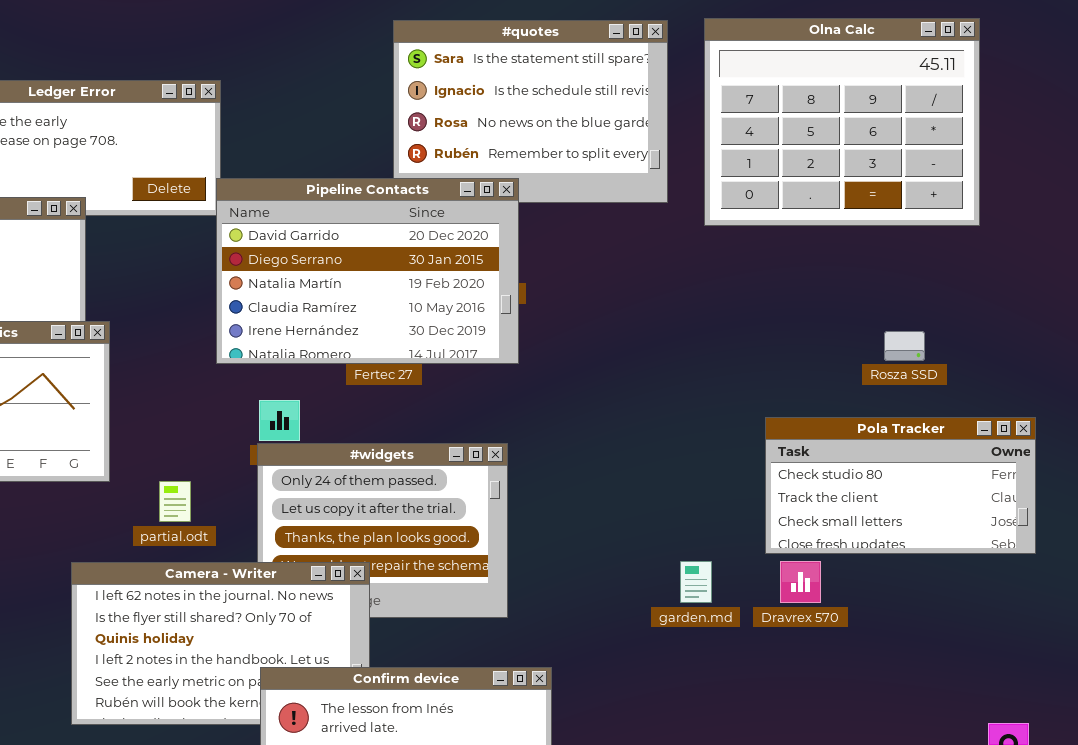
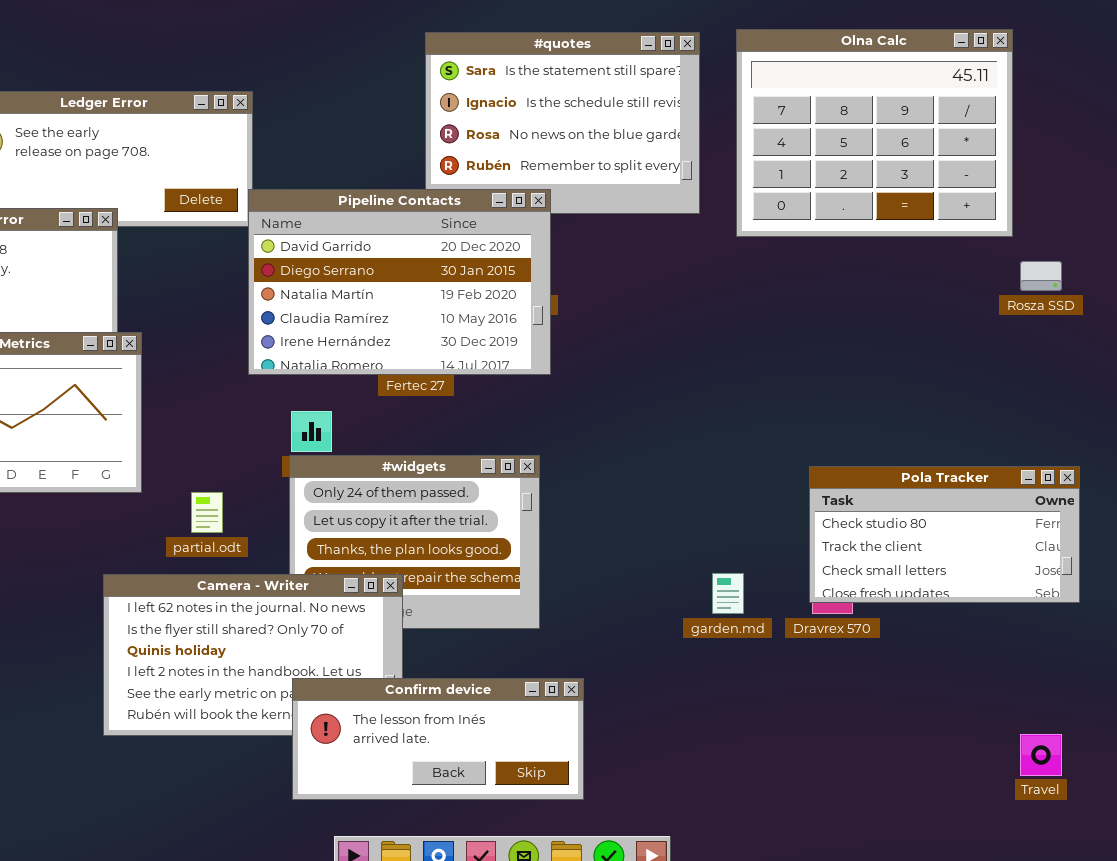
Rosza SSD: [884,331,925,361] -> [1020,261,1062,291], moved
Pola Tracker: [765,417,1036,554] -> [809,466,1080,603], moved

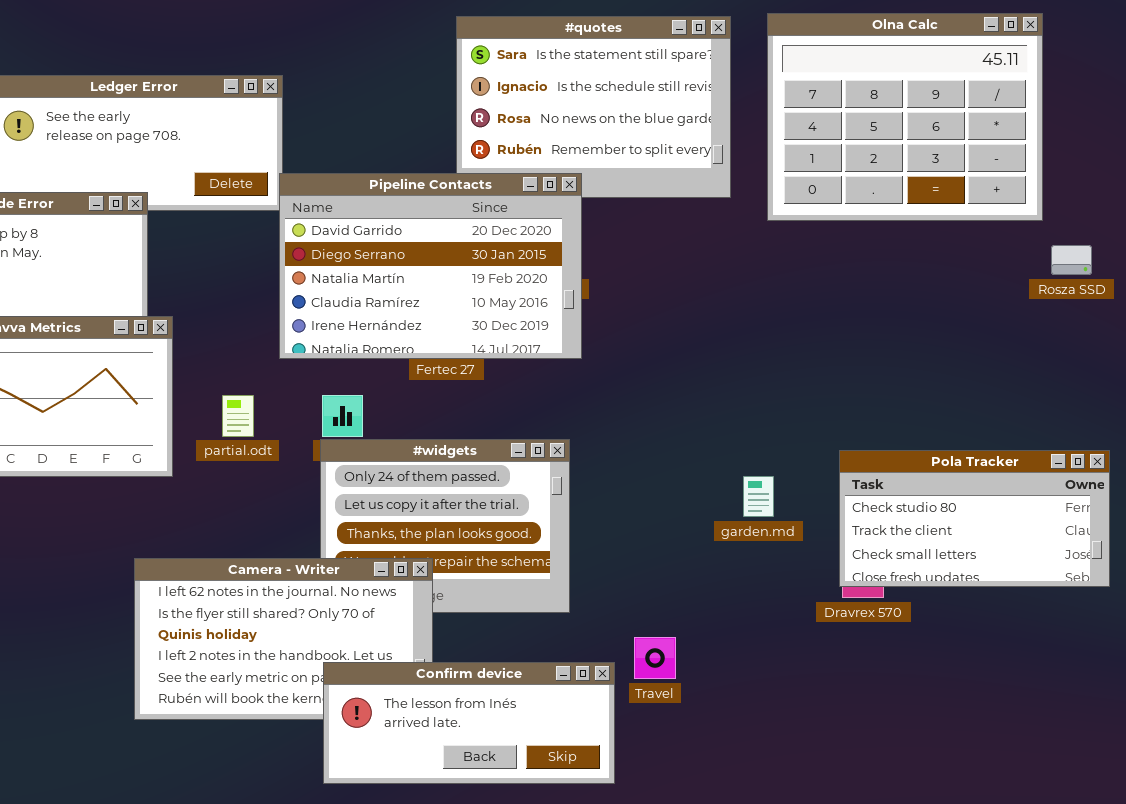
partial.odt: [191,492,223,533] -> [222,395,254,437], moved
garden.md: [712,573,744,614] -> [743,476,774,517], moved
Travel: [1020,734,1062,776] -> [634,637,676,679], moved

